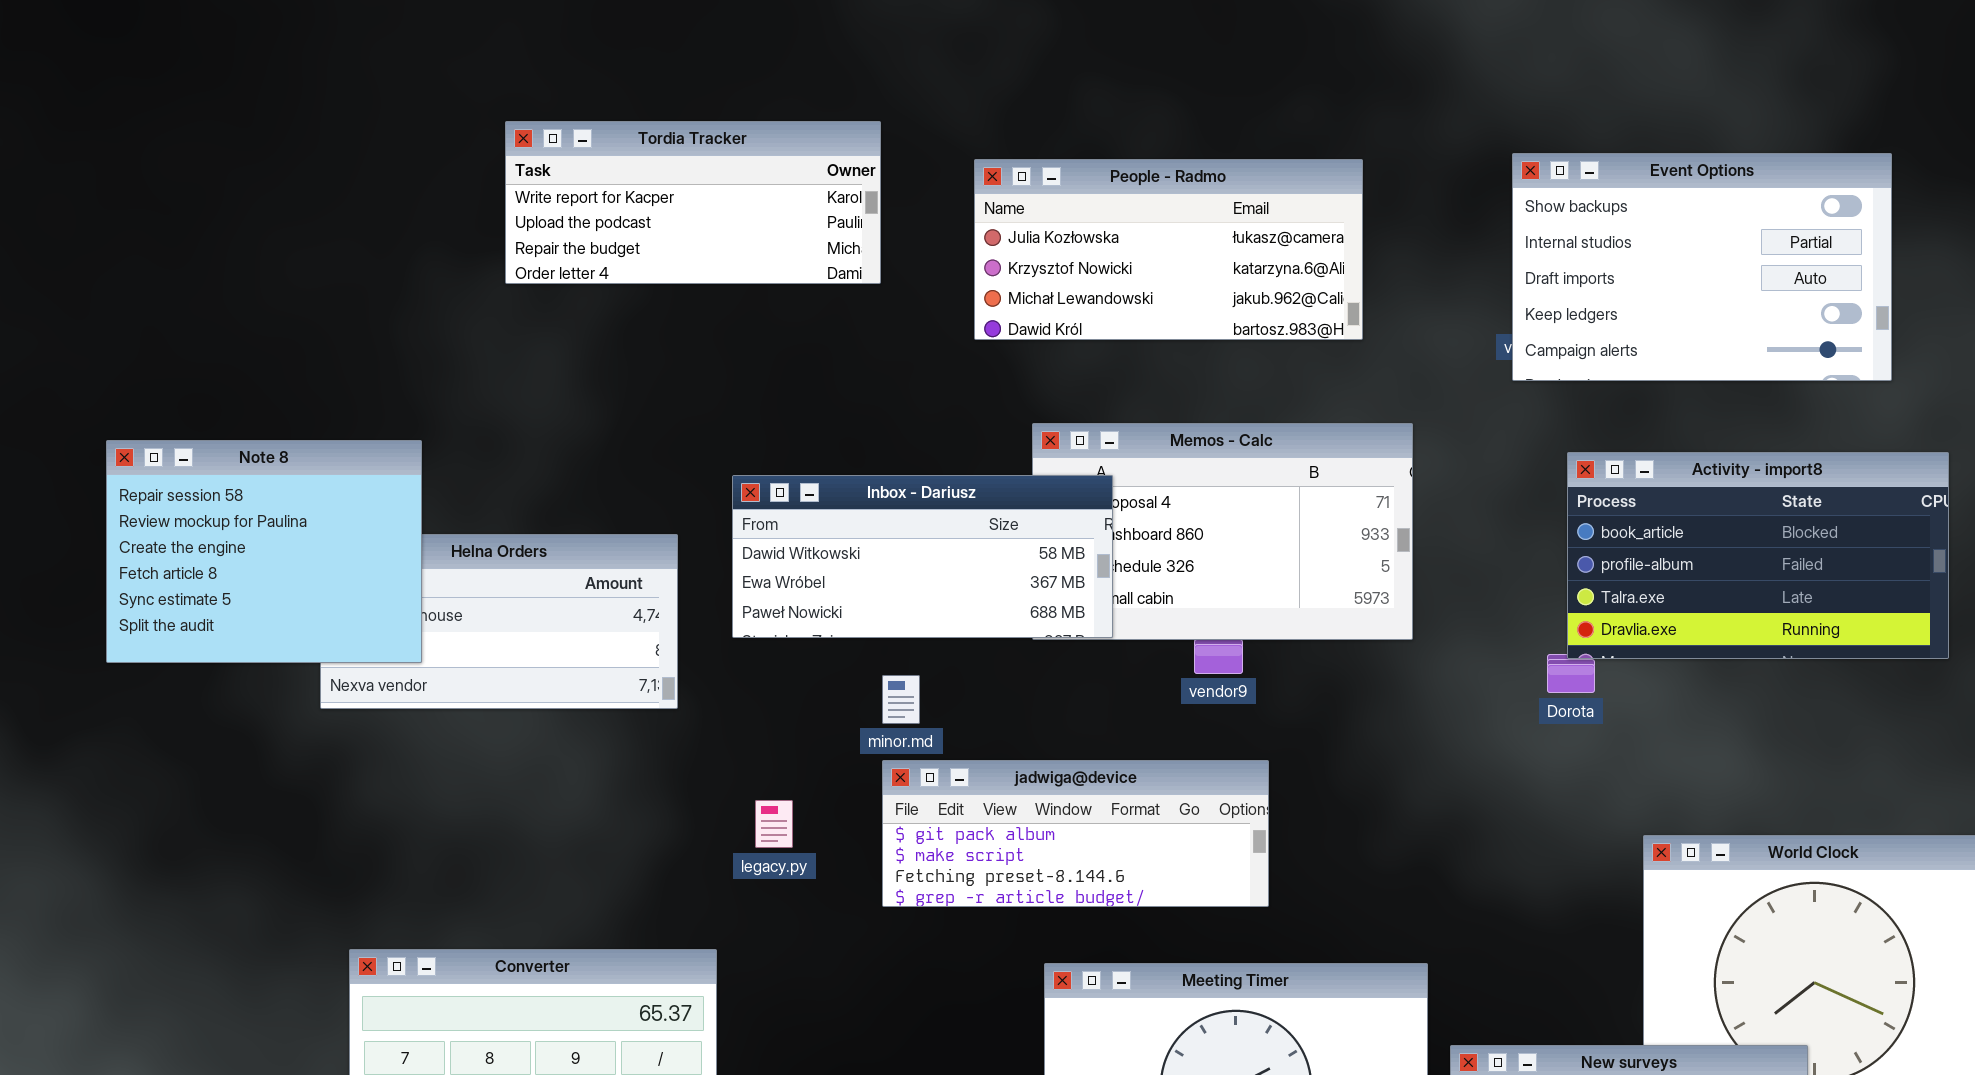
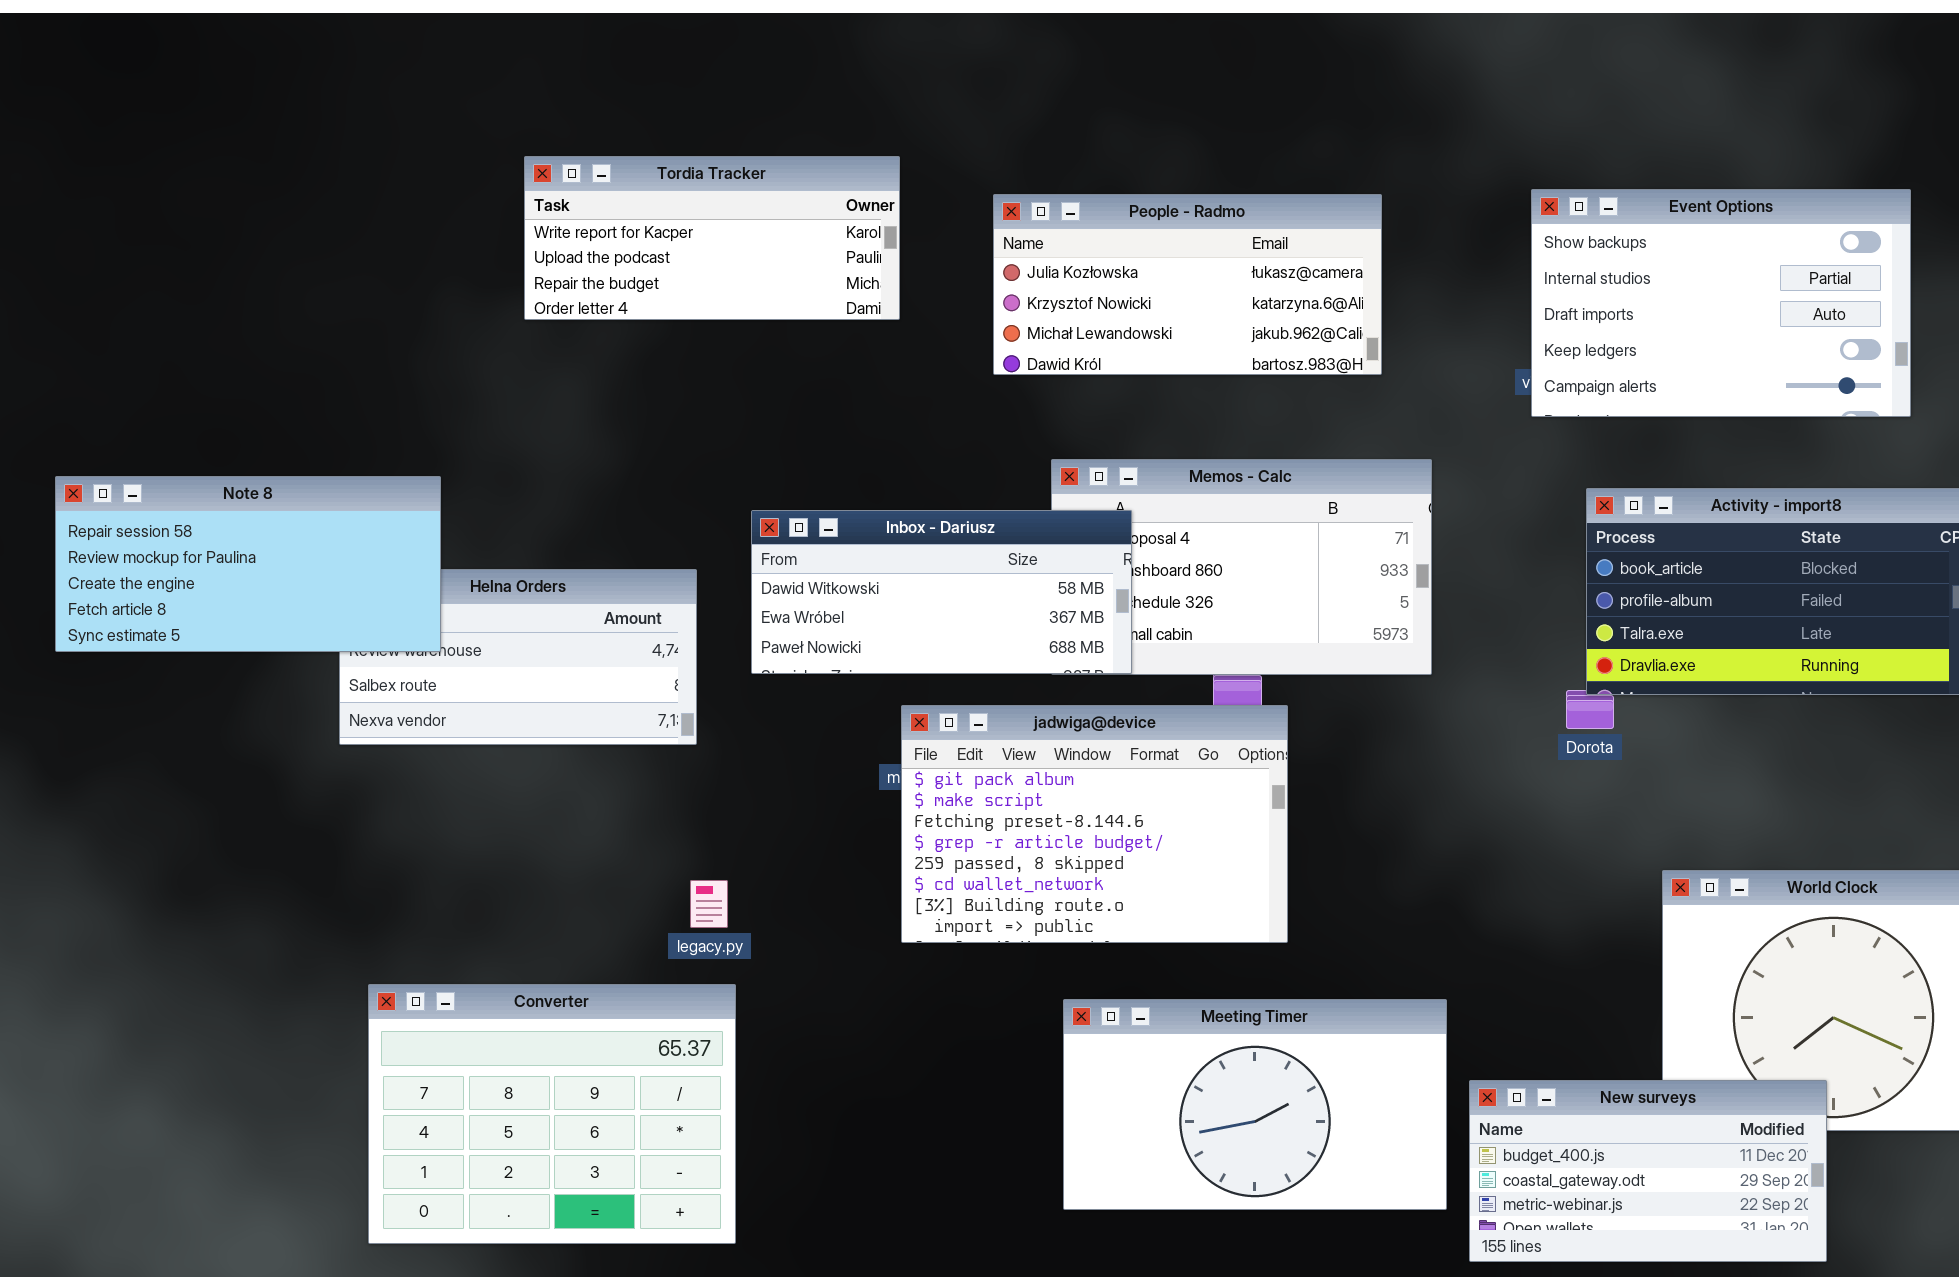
Note 8: [106,440,422,663] -> [55,476,441,652], resized
jadwiga@device: [882,760,1269,907] -> [901,705,1288,943], resized
legacy.py: [755,800,793,848] -> [690,880,728,928], moved

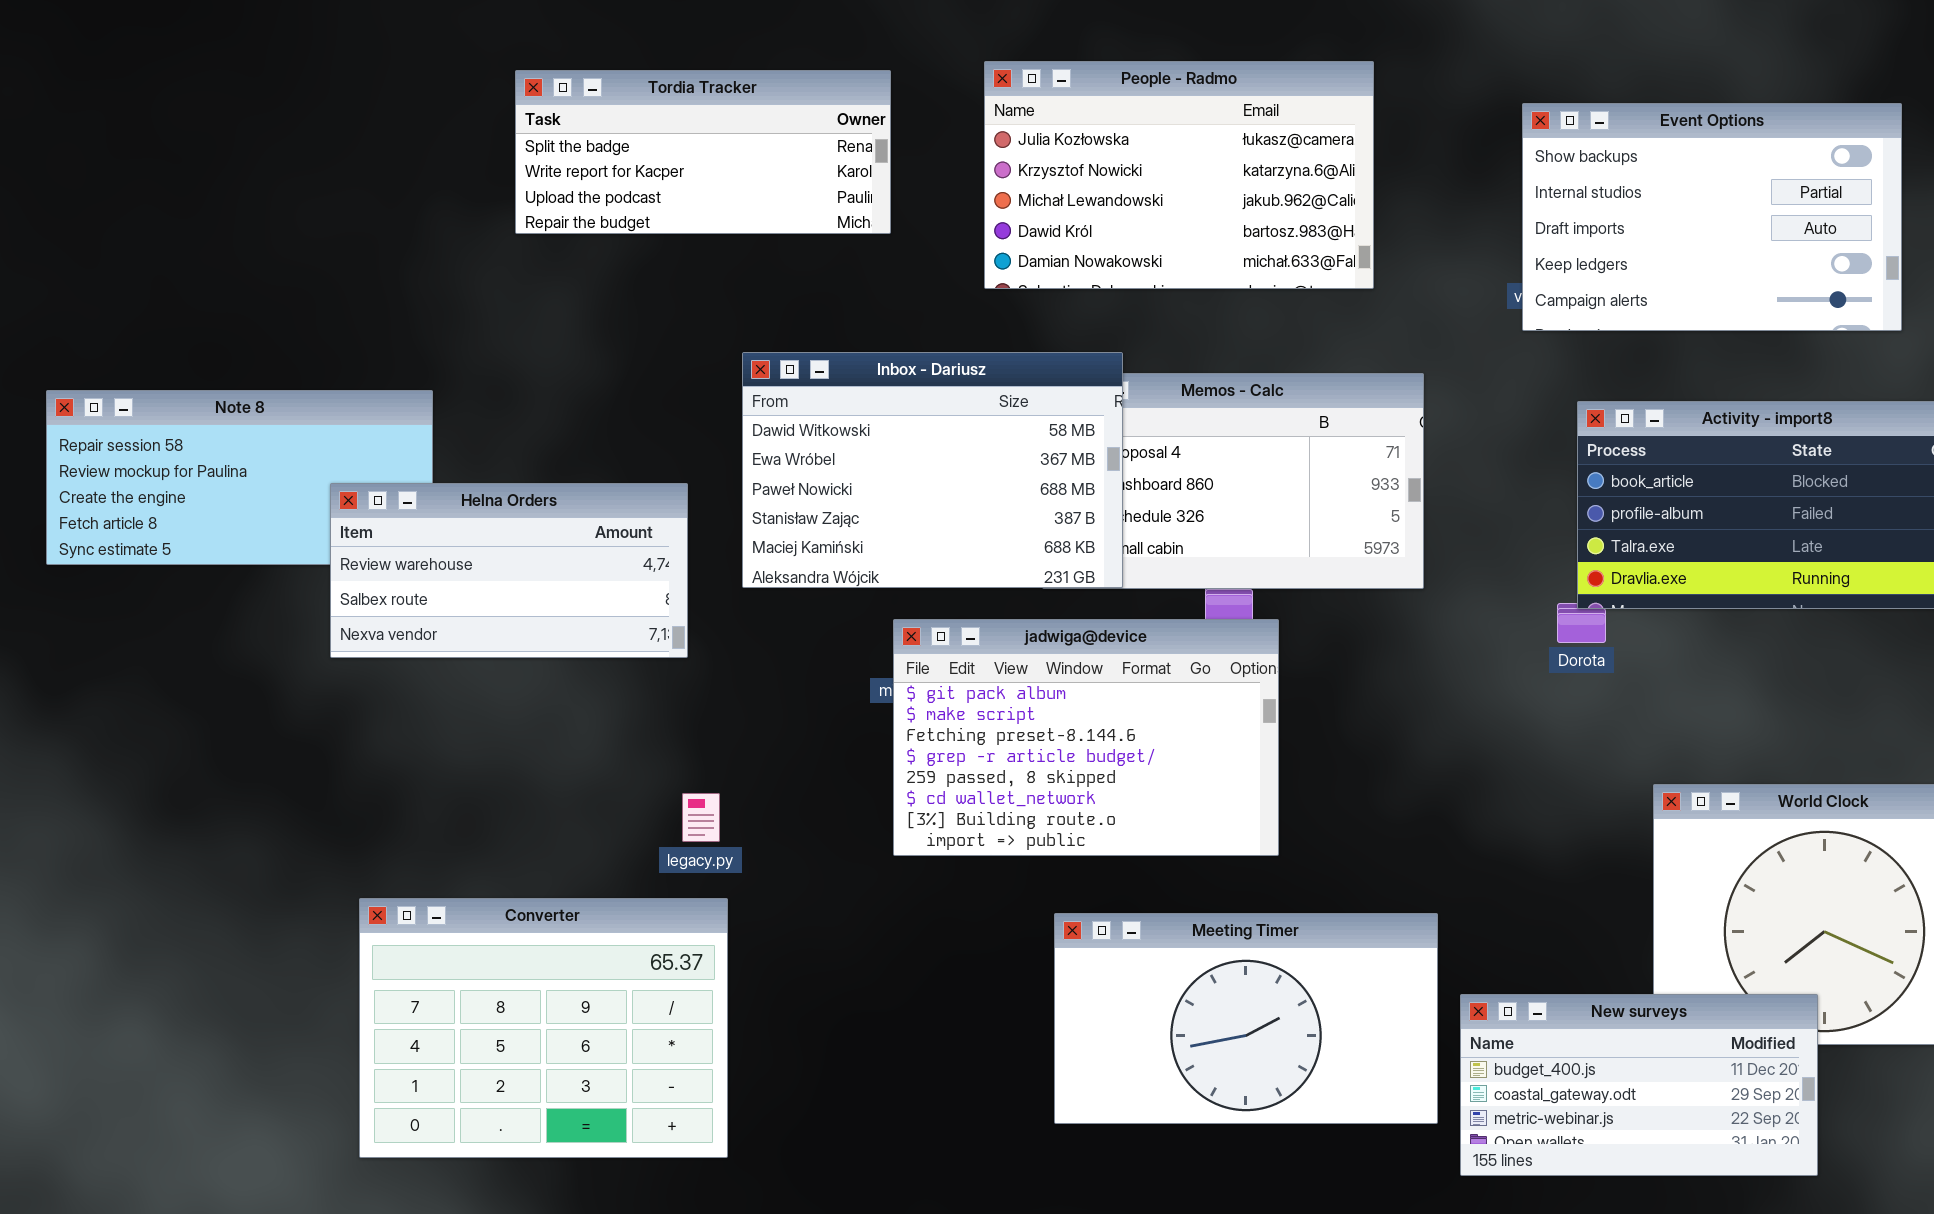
Tordia Tracker: [524,156,900,320] -> [515,70,891,234], scrolled up 1 row
People - Radmo: [993,194,1382,375] -> [984,61,1374,289], resized
Inbox - Dariusz: [751,510,1132,674] -> [742,352,1123,588], resized
Helna Orders: [339,569,697,745] -> [330,483,688,658], raised

